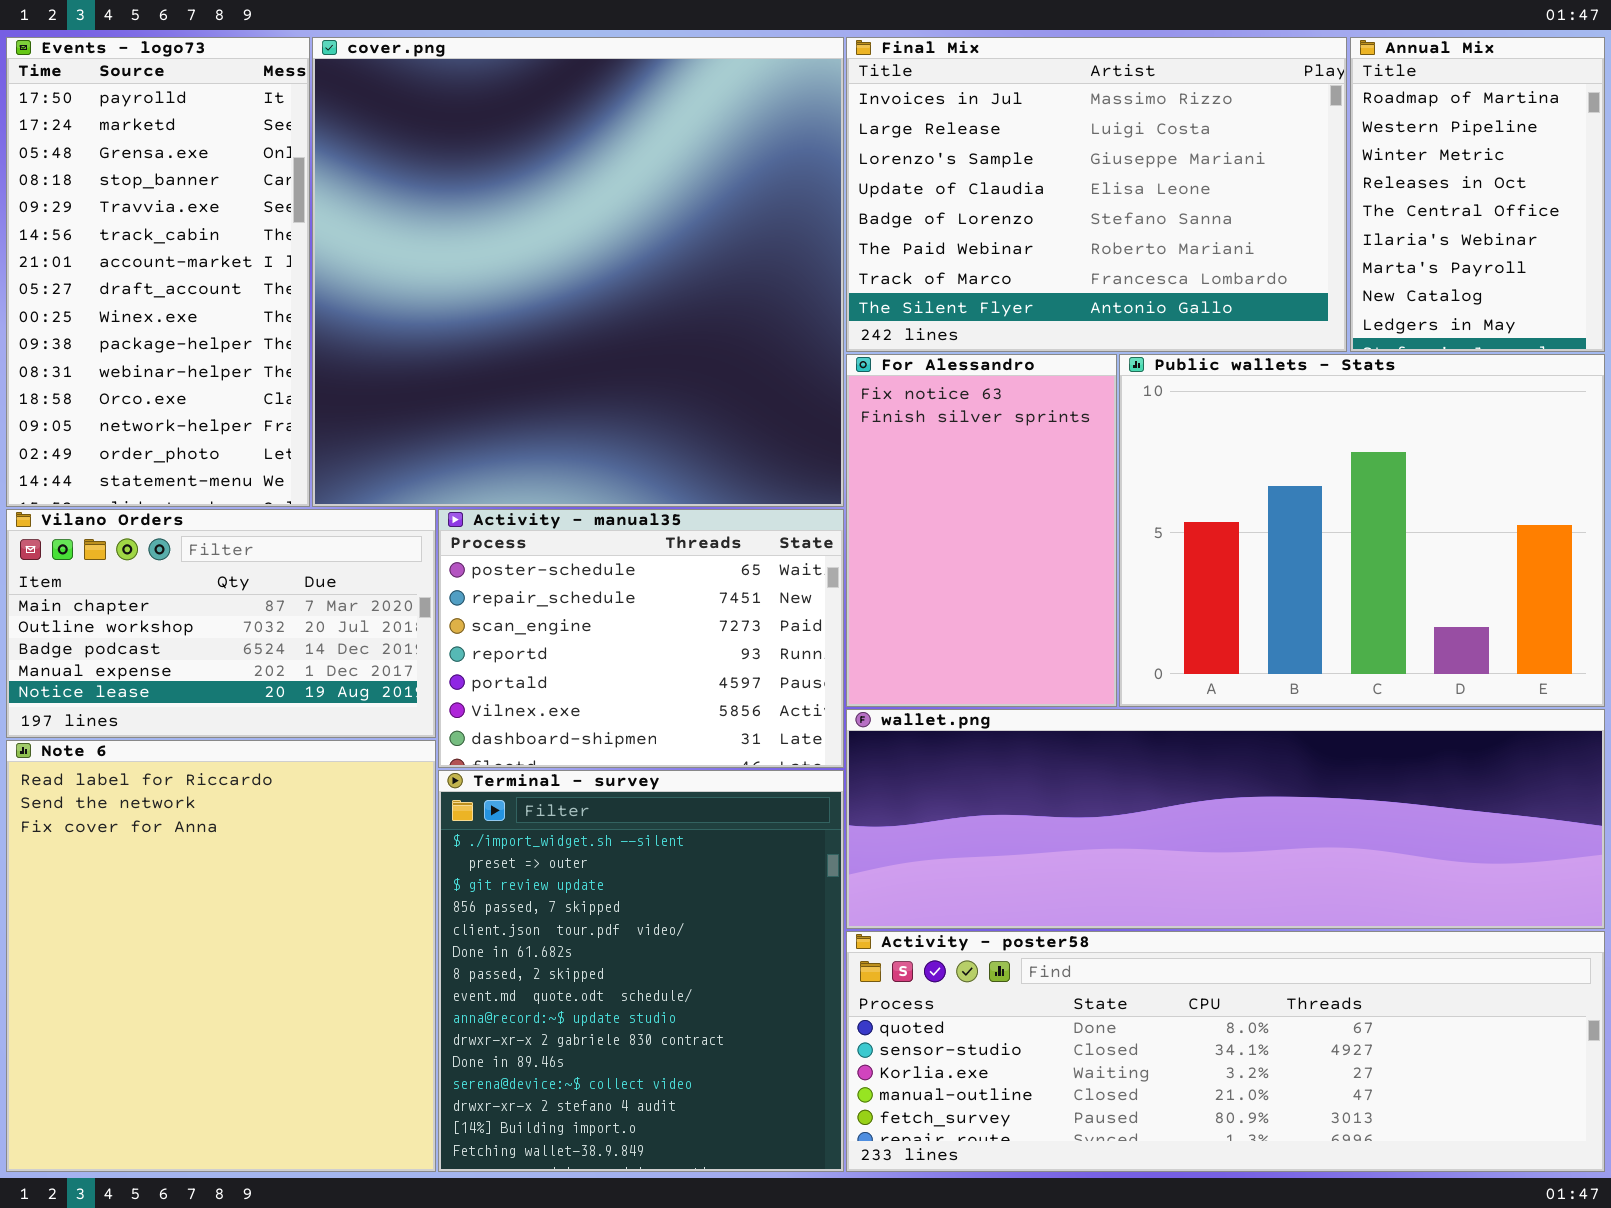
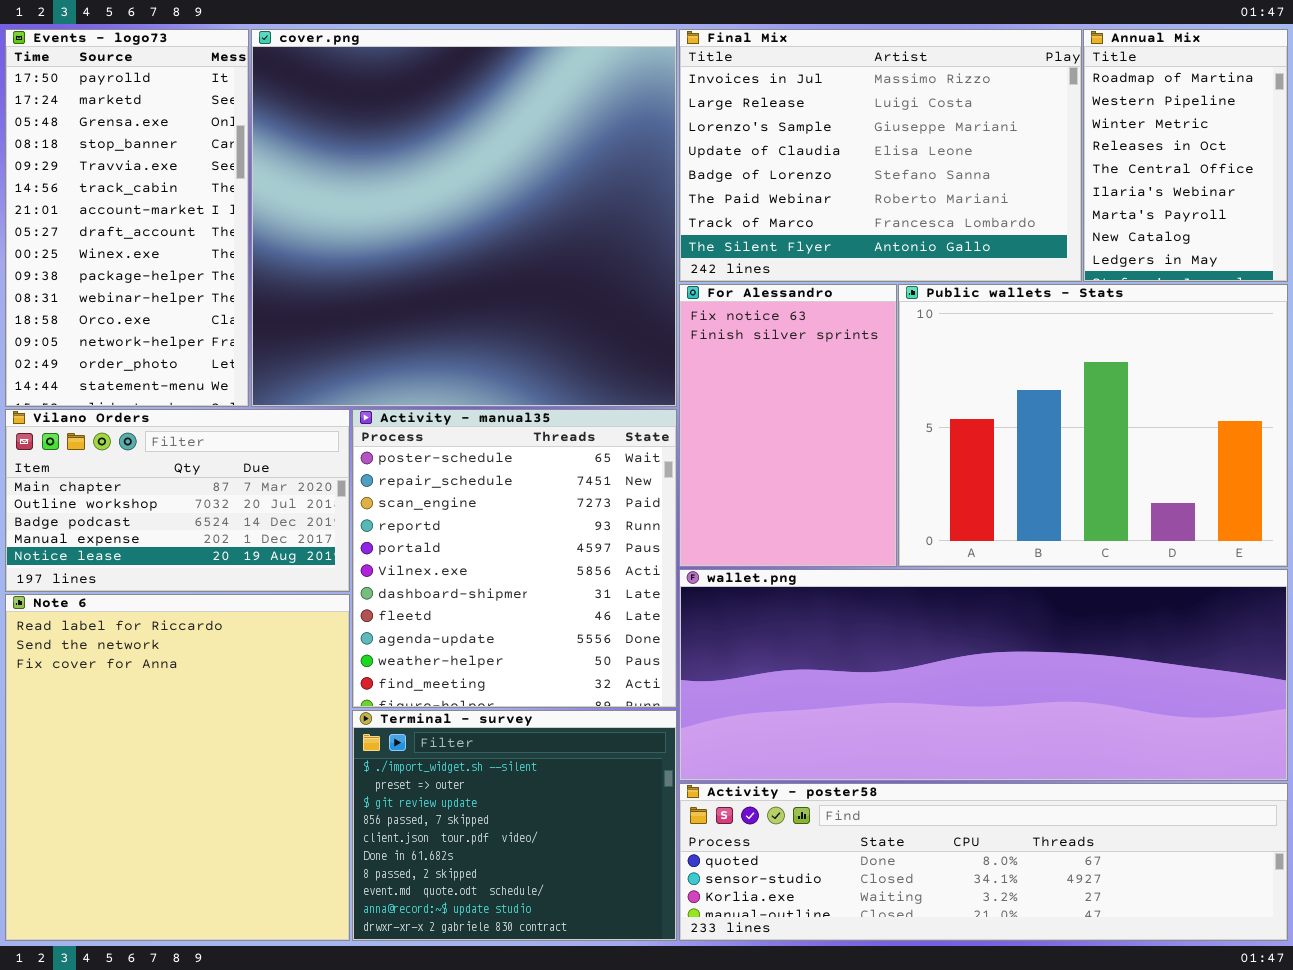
Activity - manual35: [438,509,844,768] -> [352,409,677,708], resized
wallet.png: [846,709,1605,929] -> [679,569,1288,781], resized
Terminal - survey: [438,770,844,1172] -> [352,710,677,941], resized
Activity - poster58: [846,931,1605,1172] -> [679,783,1288,941], resized

